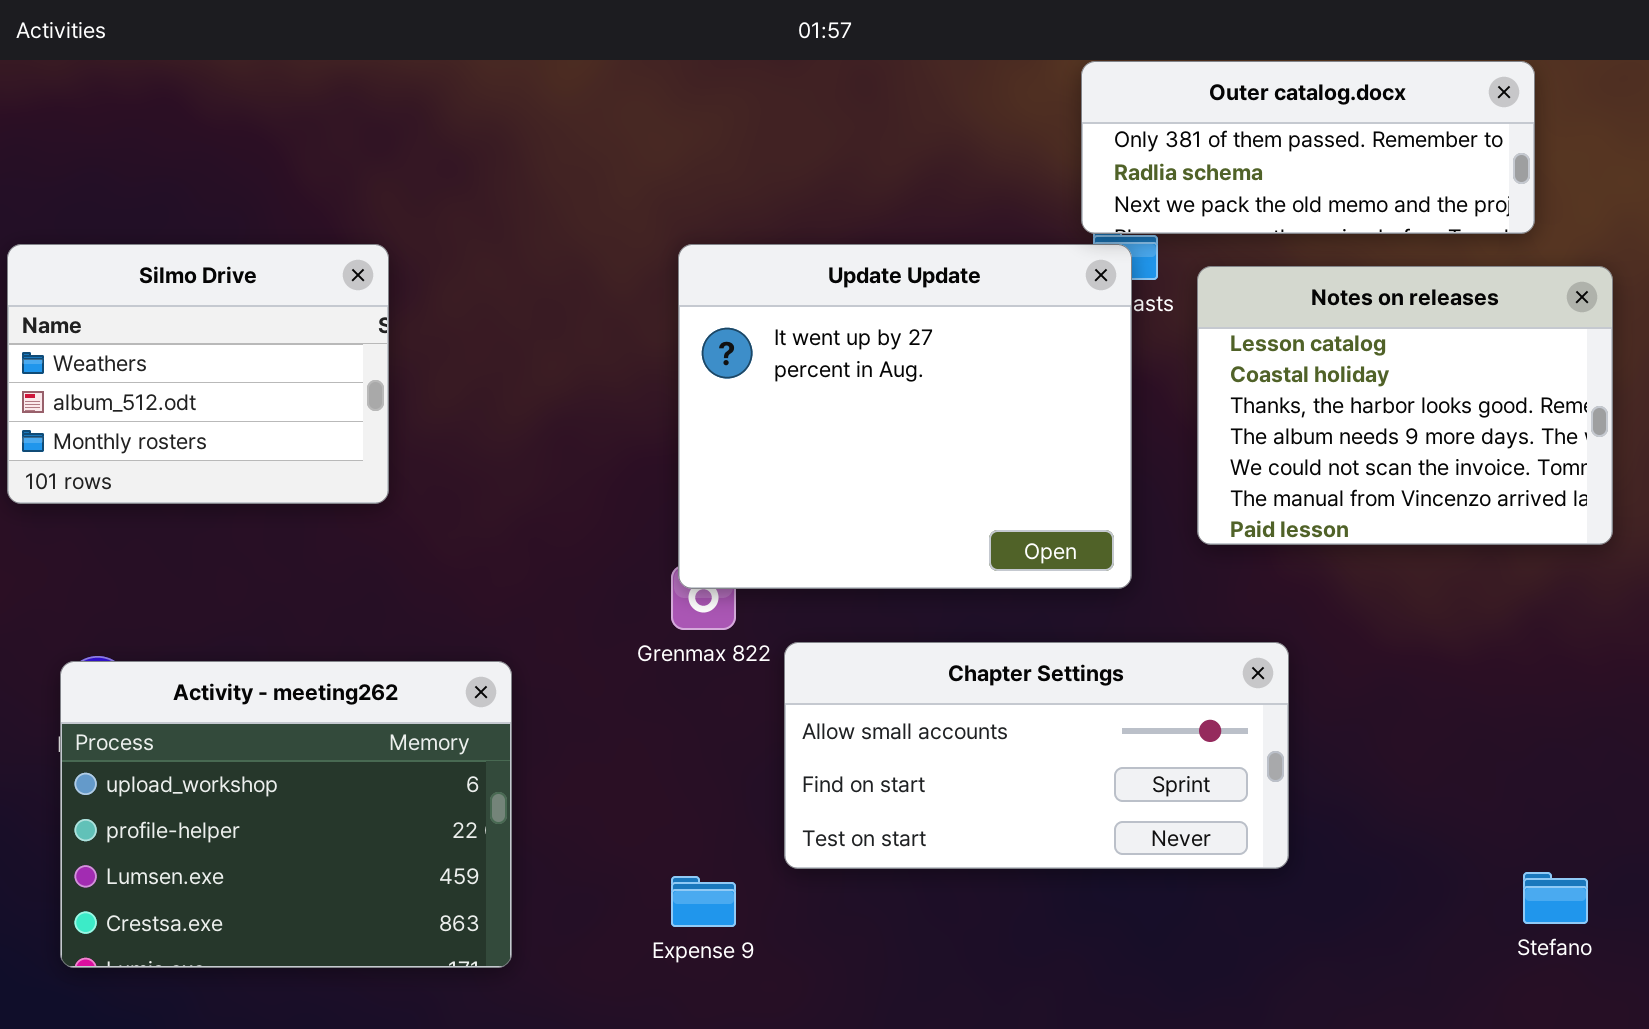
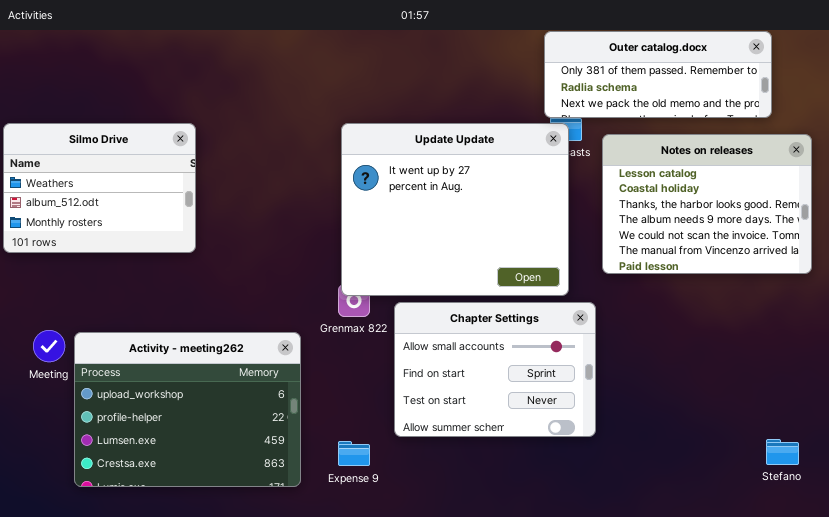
Chapter Settings: [784,642,1289,869] -> [394,302,596,437], resized
Activity - meeting262: [60,661,512,968] -> [74,332,301,487], moved

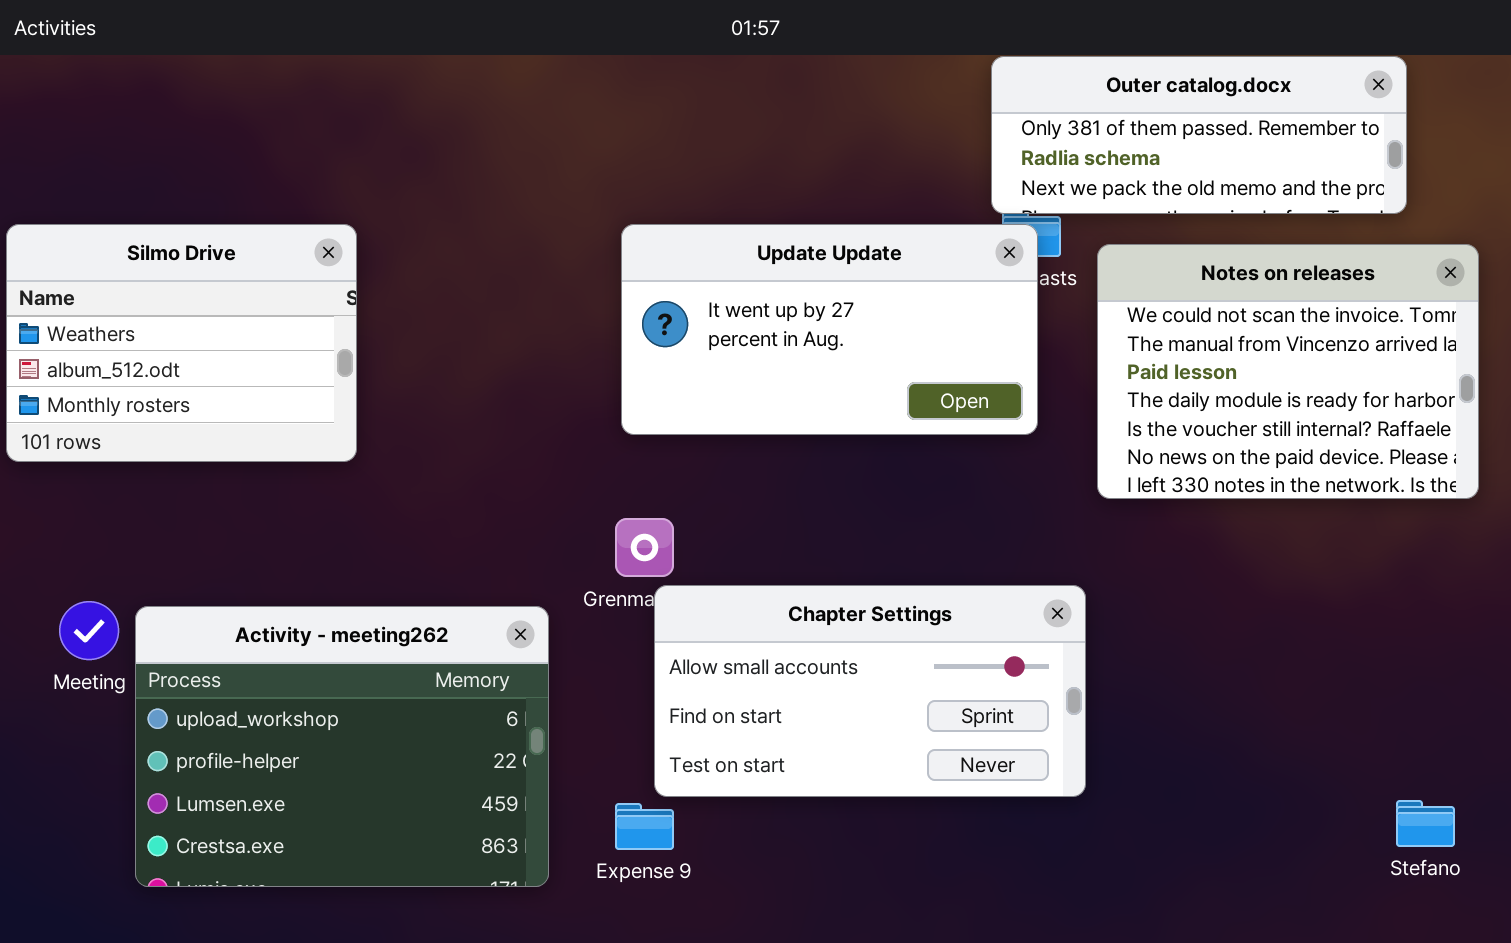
Update Update: [341,123,569,296] -> [621,224,1038,435], resized
Notes on releases: [602,134,812,274] -> [1097,244,1479,499], scrolled down 4 rows
Chapter Settings: [394,302,596,437] -> [654,585,1086,797], resized

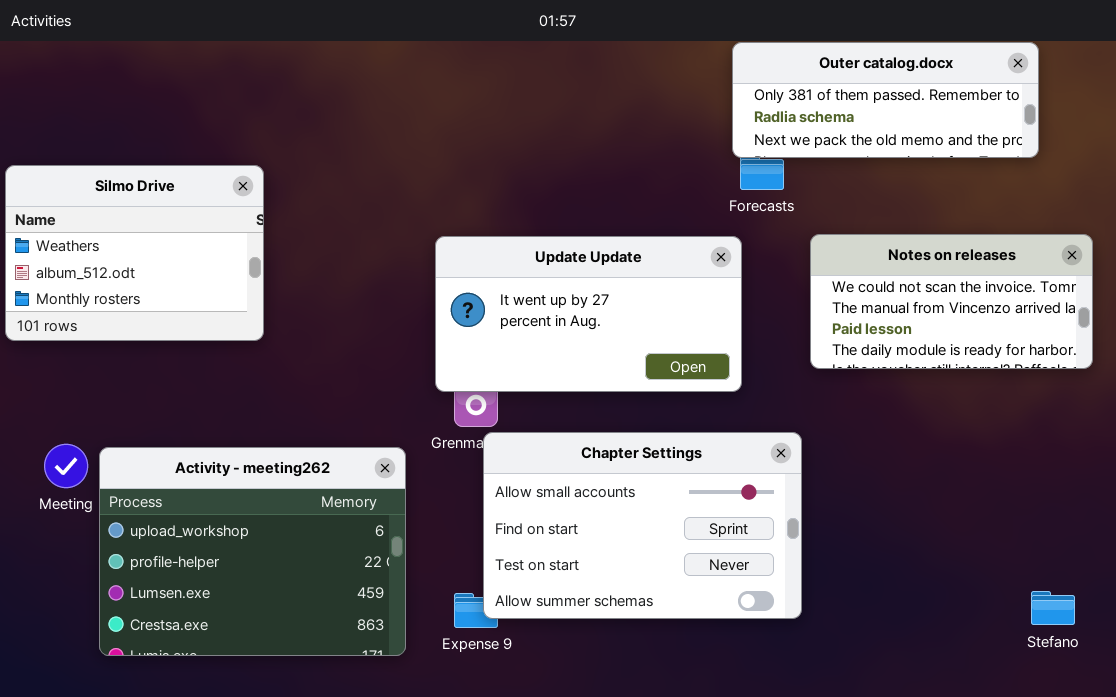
Update Update: [621,224,1038,435] -> [435,236,742,392], moved
Notes on releases: [1097,244,1479,499] -> [810,234,1093,369], resized
Chapter Settings: [654,585,1086,797] -> [483,432,802,619], resized

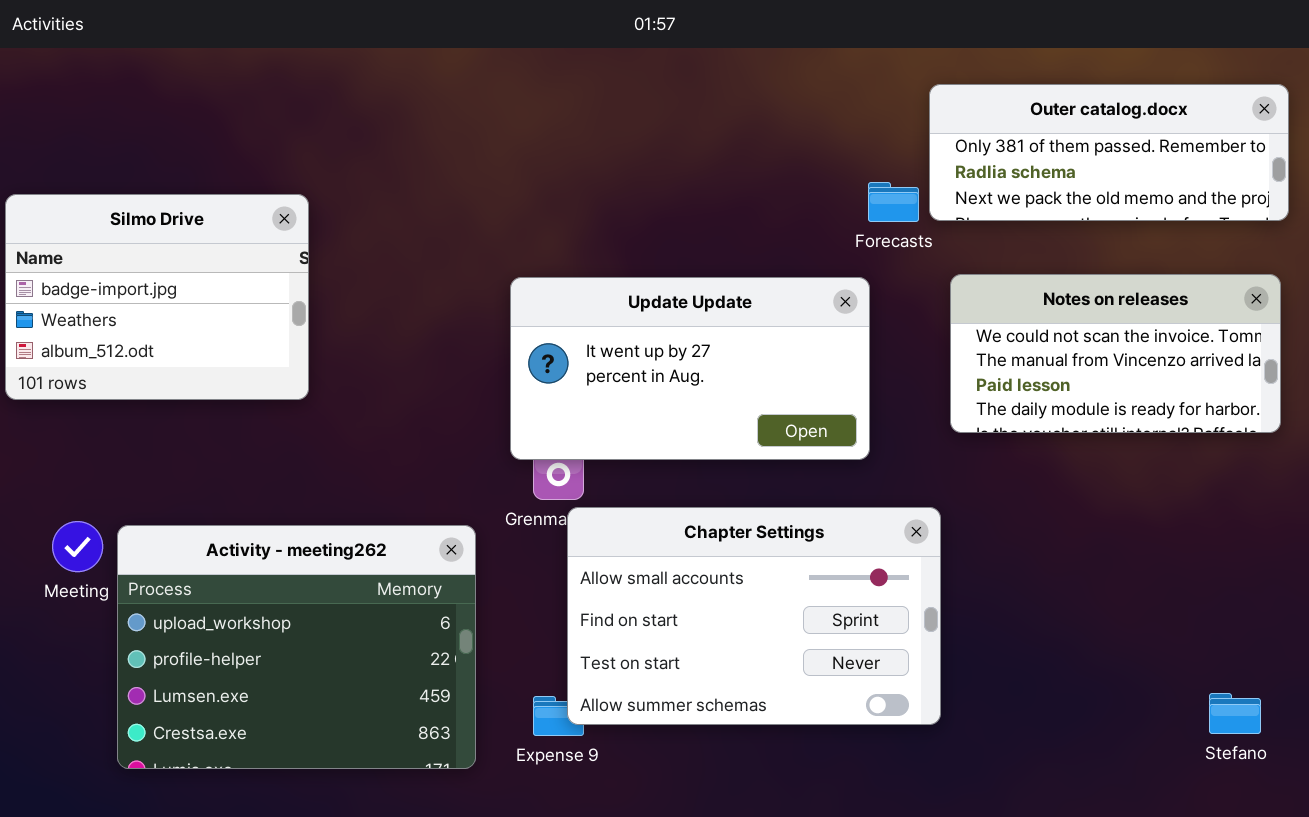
Outer catalog.docx: [732,42,1039,158] -> [929,84,1289,221], moved
Silmo Drive: [5,165,264,341] -> [5,194,309,400], scrolled up 1 row

